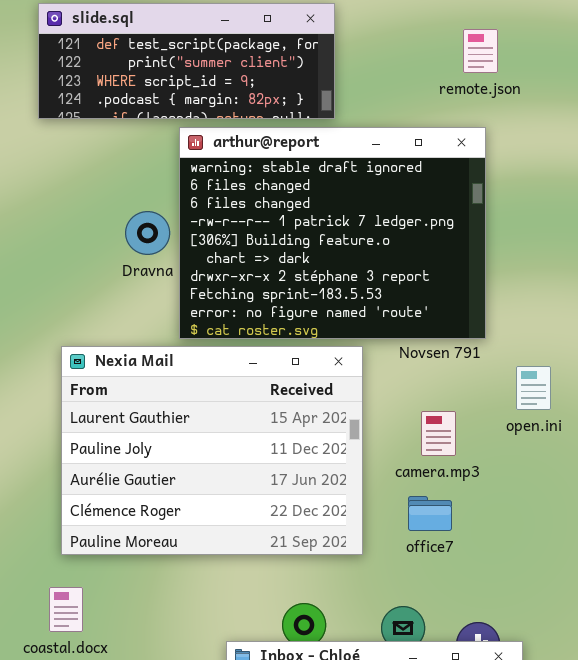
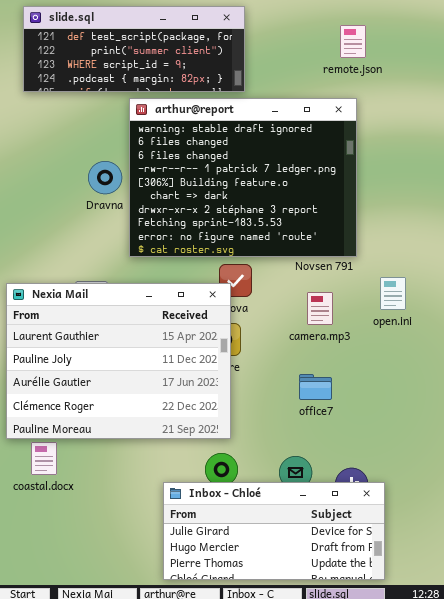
Nexia Mail: [61,346,363,555] -> [6,283,231,439], moved
camera.mp3: [421,411,456,456] -> [307,292,333,325], moved

